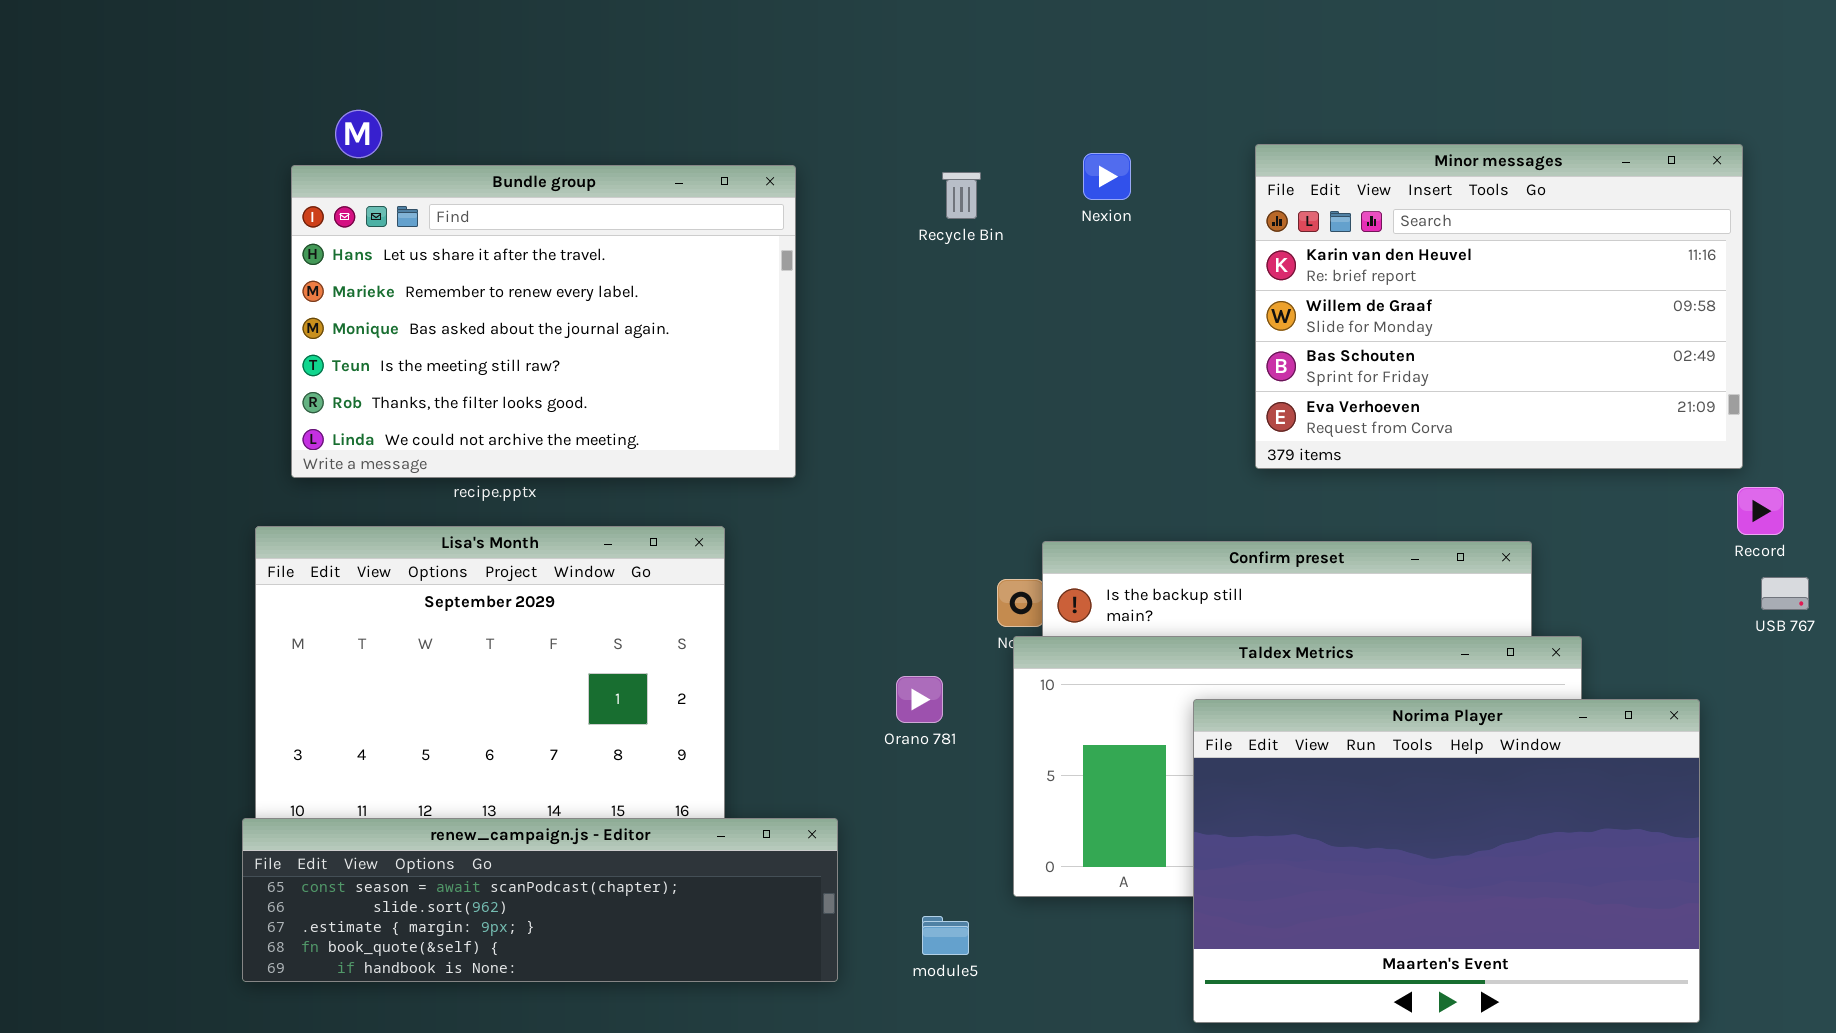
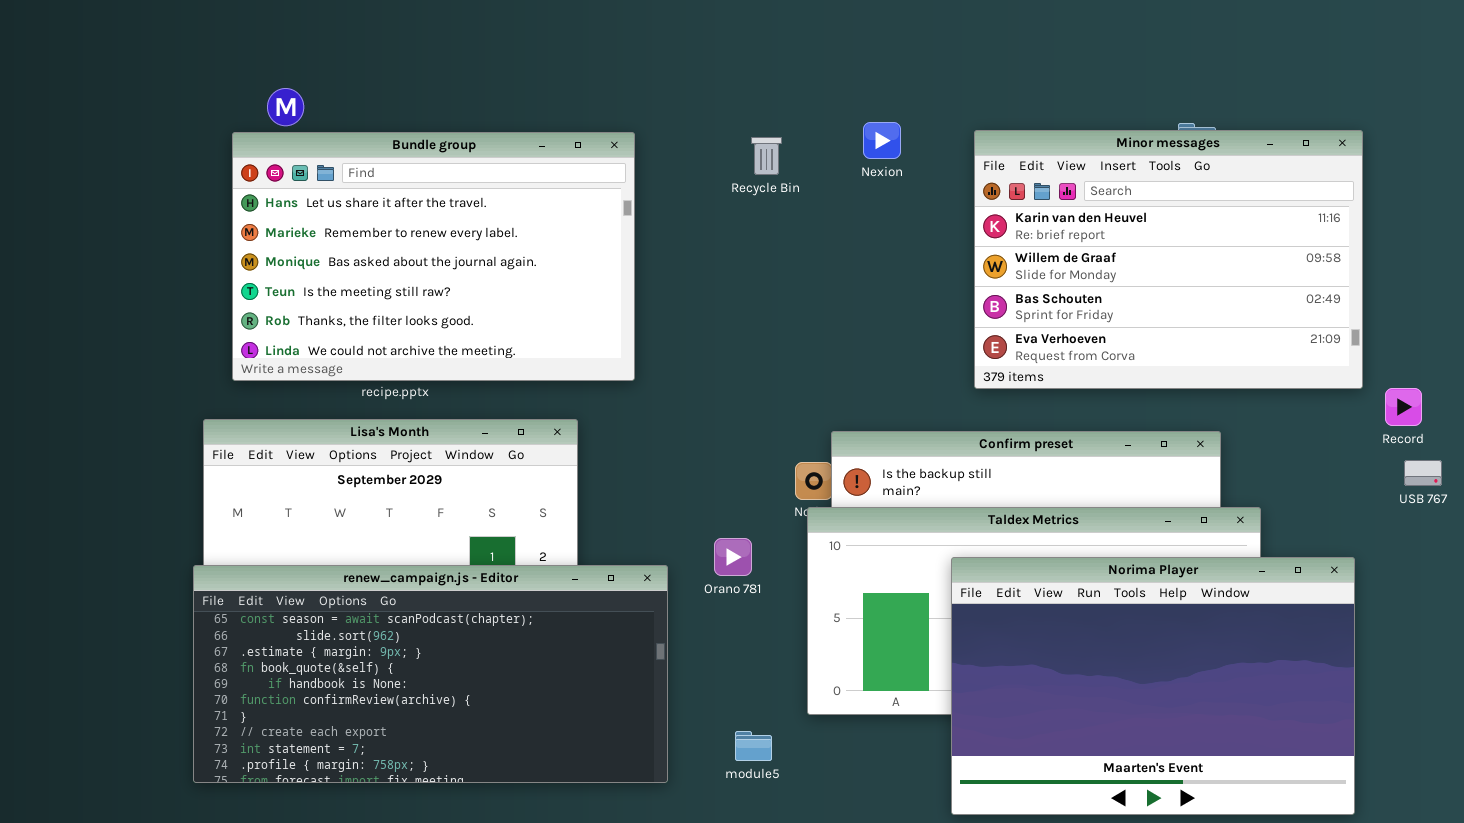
Minor messages: [1255,144,1743,469] -> [974,130,1363,389], moved
renew_campaign.js - Editor: [242,818,838,982] -> [193,565,668,783], resized

